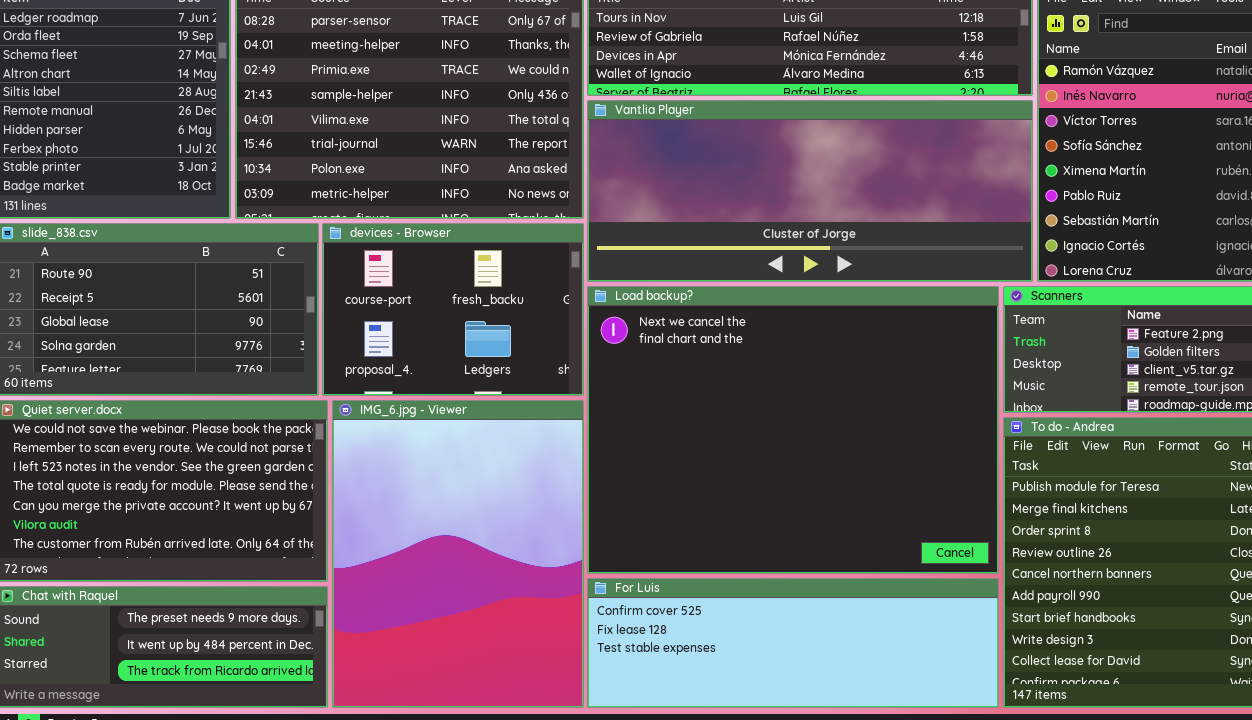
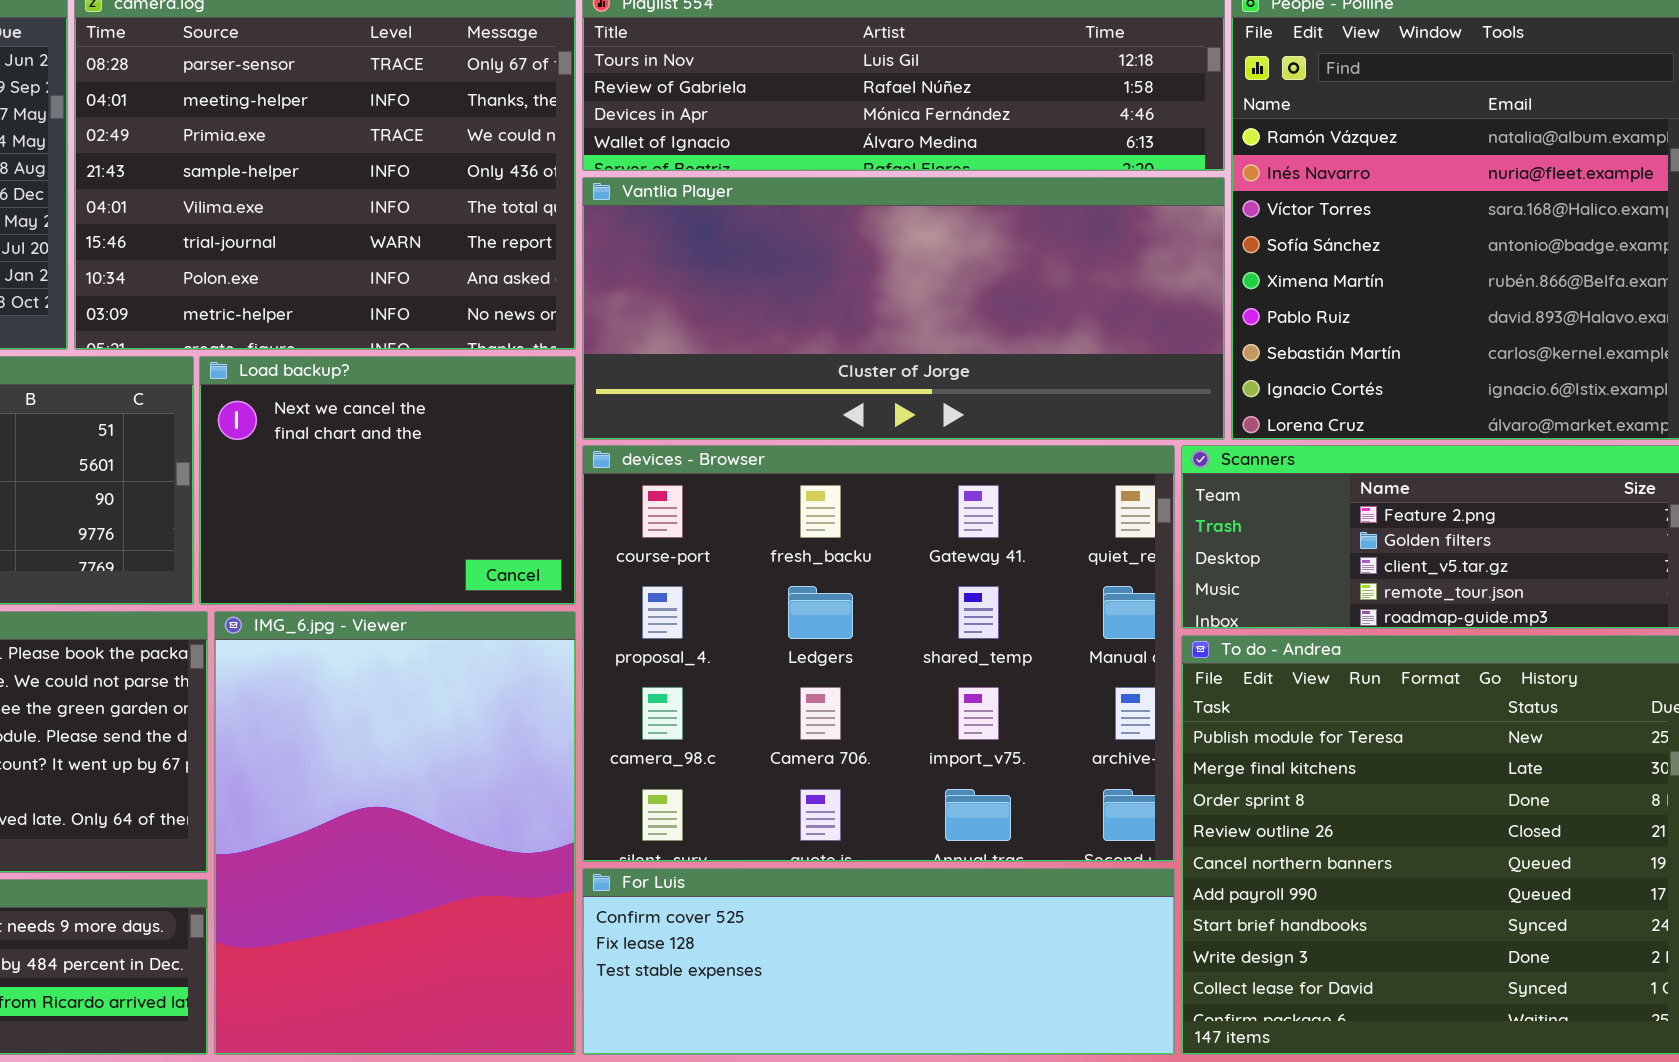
devices - Browser: [322,223,584,396] -> [582,445,1175,862], moved, resized
Load backup?: [587,286,999,574] -> [199,356,576,605], moved, resized

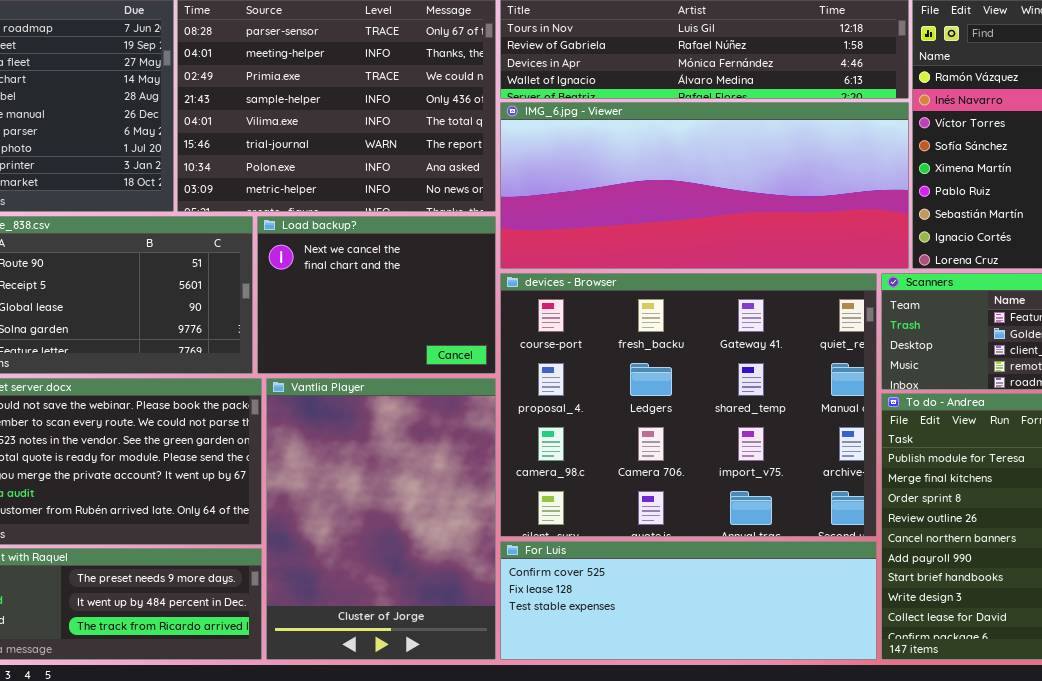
Vantlia Player: [582,177,1225,440] -> [266,378,496,660], moved, resized
IMG_6.jpg - Viewer: [214,611,576,1055] -> [500,102,909,269], moved, resized

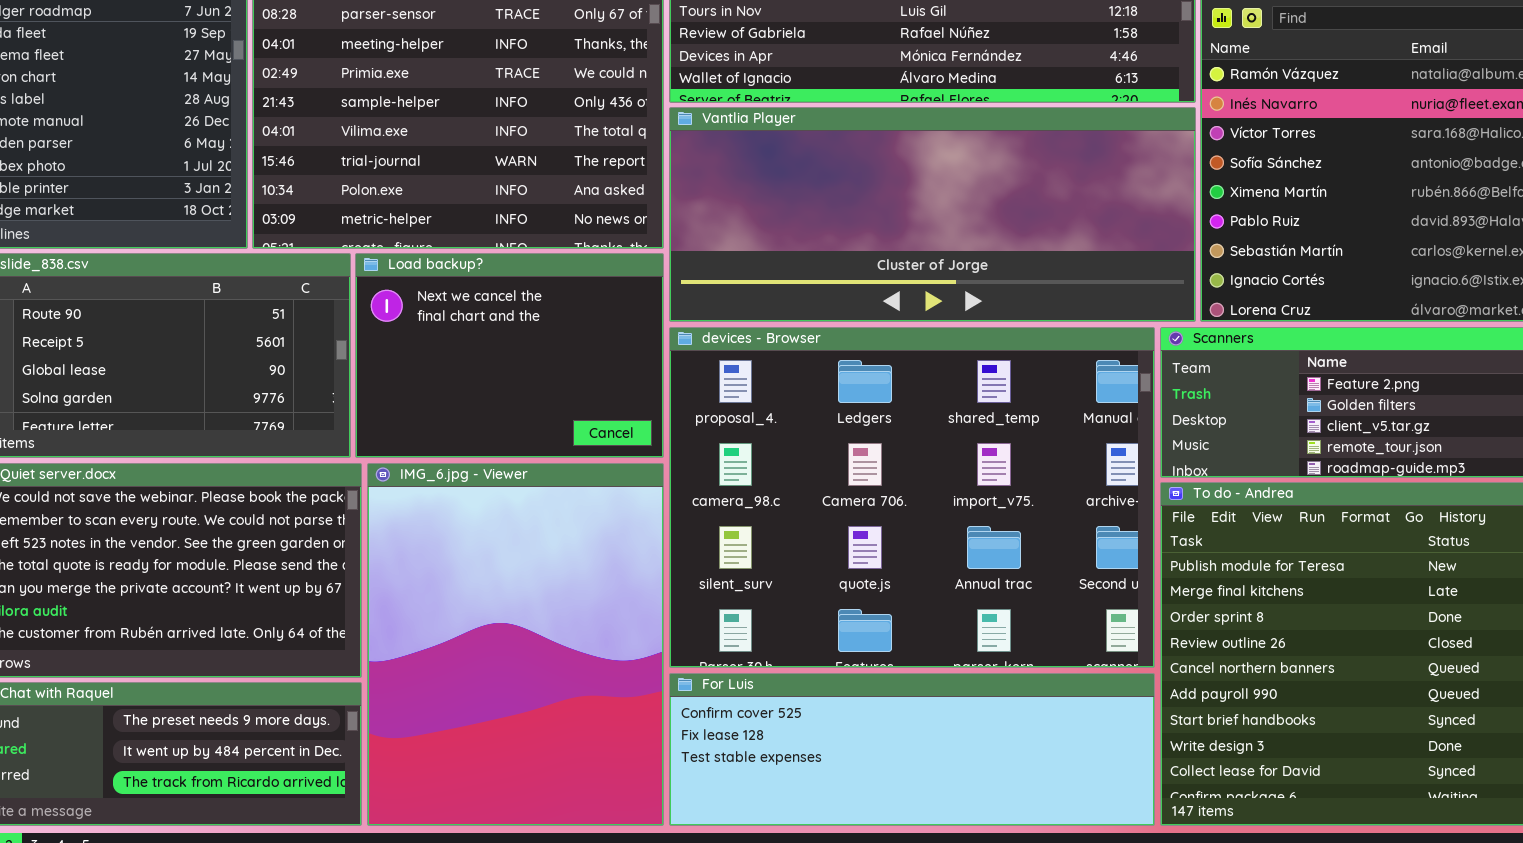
IMG_6.jpg - Viewer: [500,102,909,269] -> [367,463,664,826], moved, resized
devices - Browser: [500,273,877,537] -> [669,327,1155,668], scrolled down 1 row
Vantlia Player: [266,378,496,660] -> [669,107,1196,322], moved, resized

